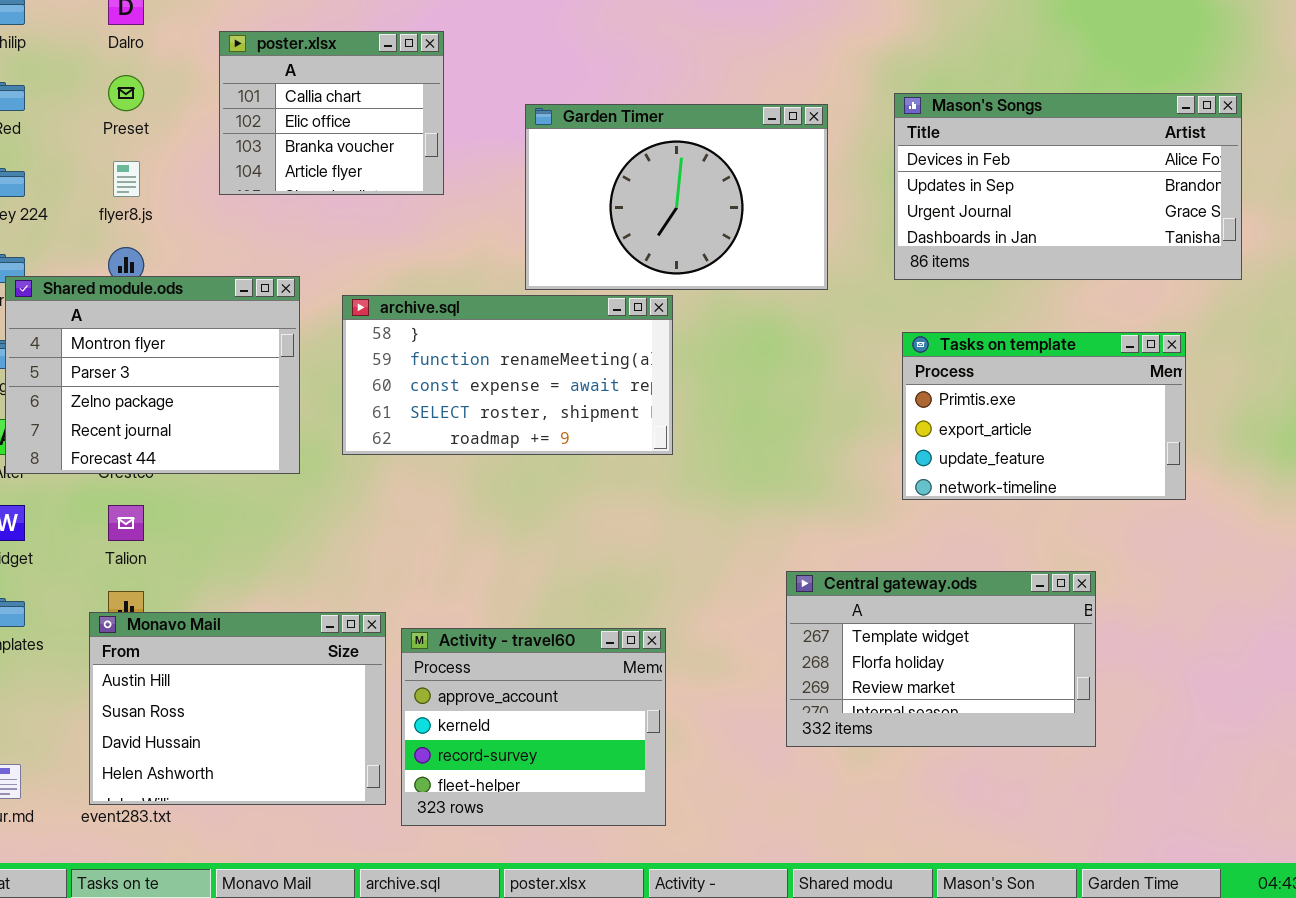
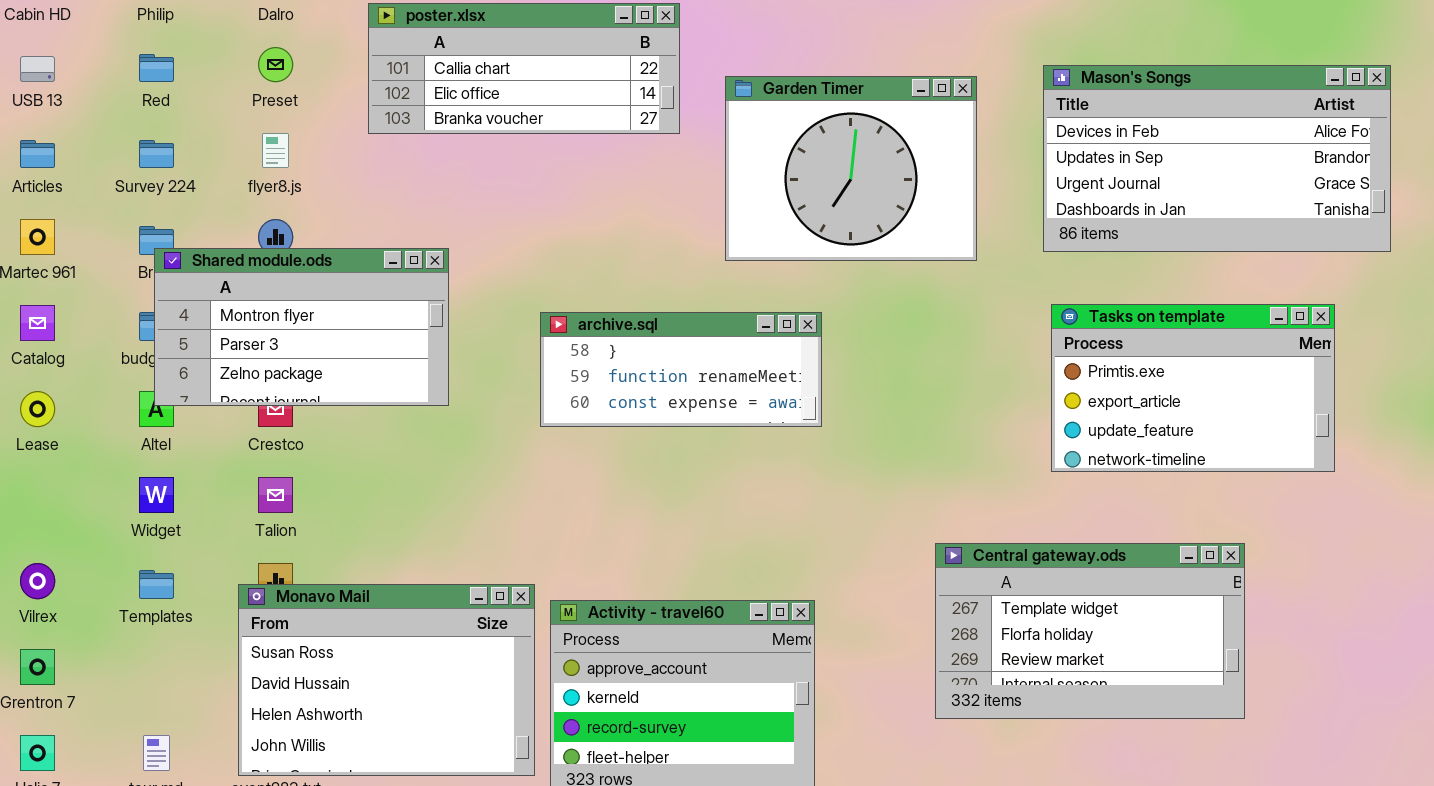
poster.xlsx: [219,31,444,195] -> [368,3,680,134], resized
Garden Timer: [525,104,828,290] -> [725,76,977,261], resized
Shared module.ods: [5,276,300,474] -> [154,248,449,406], resized
archive.sql: [342,295,673,455] -> [540,312,822,427], resized
Monavo Mail: [89,612,386,805] -> [238,584,535,776], scrolled down 1 row

